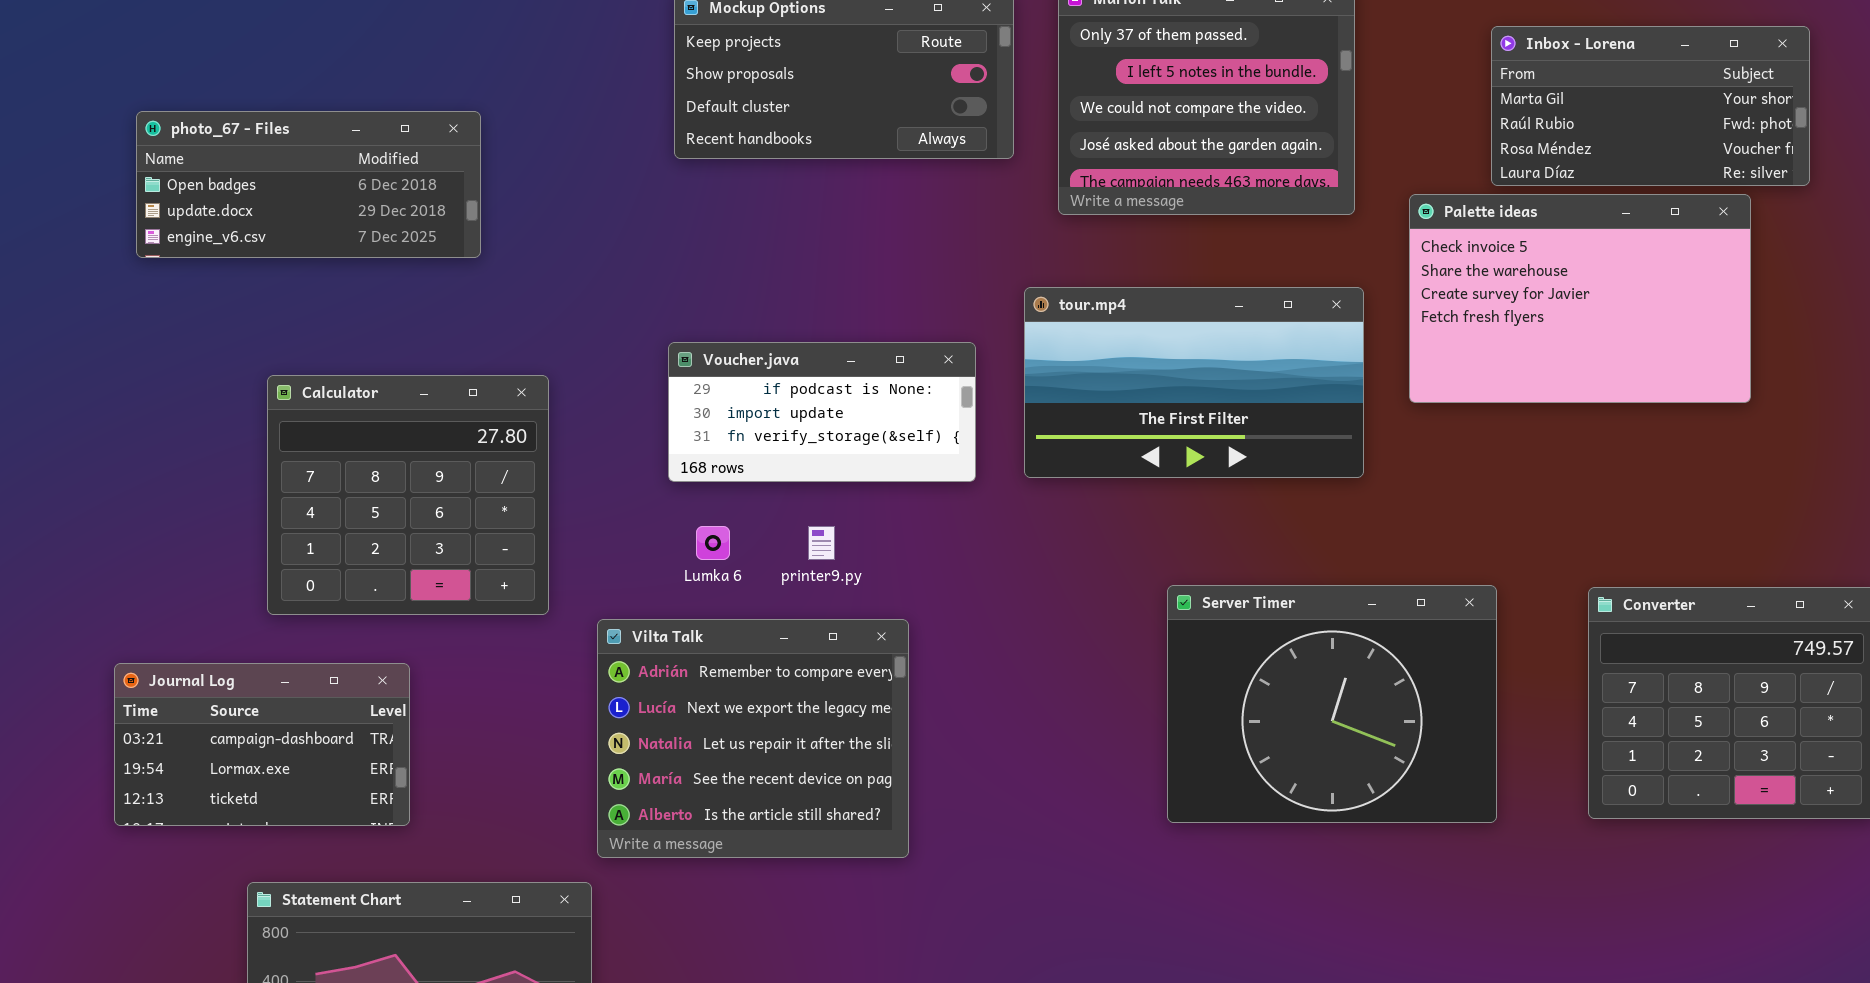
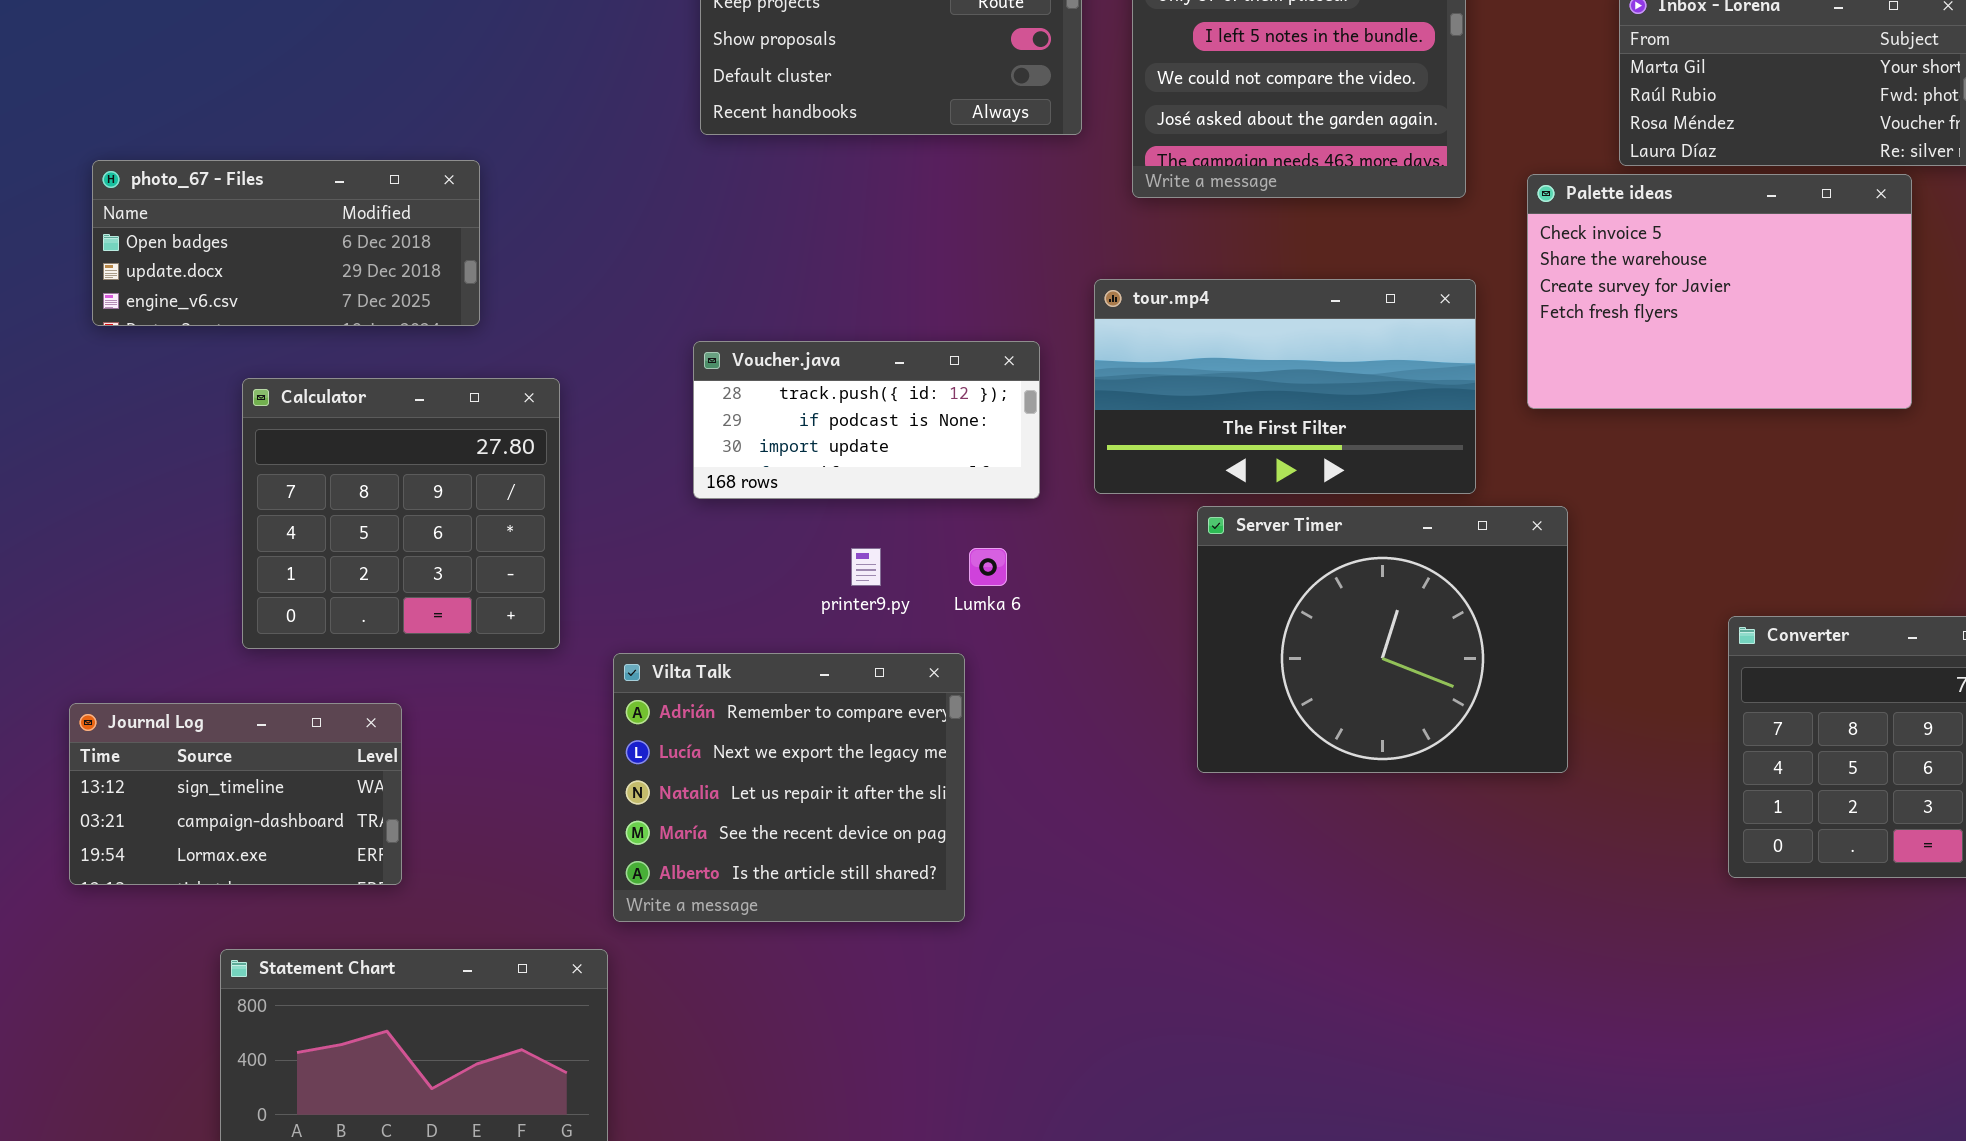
photo_67 - Files: [136,111,481,258] -> [92,160,480,326], moved
Voucher.java: [668,342,976,482] -> [693,341,1040,499], scrolled up 1 row
Lumka 6: [696,526,730,560] -> [969,548,1007,586], moved
Server Timer: [1167,585,1497,823] -> [1197,506,1568,773], moved
Journal Log: [114,663,410,826] -> [69,703,402,885], scrolled up 1 row

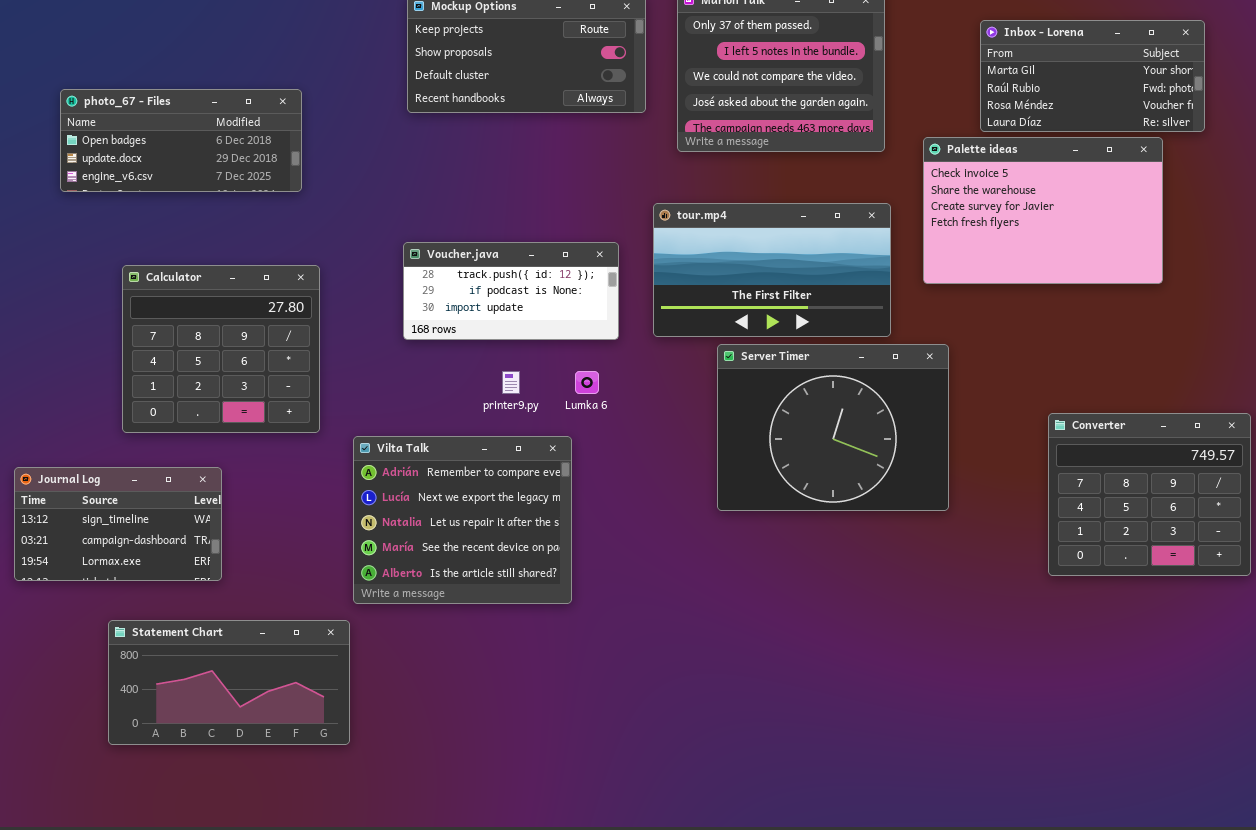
photo_67 - Files: [92,160,480,326] -> [60,89,302,192], moved

